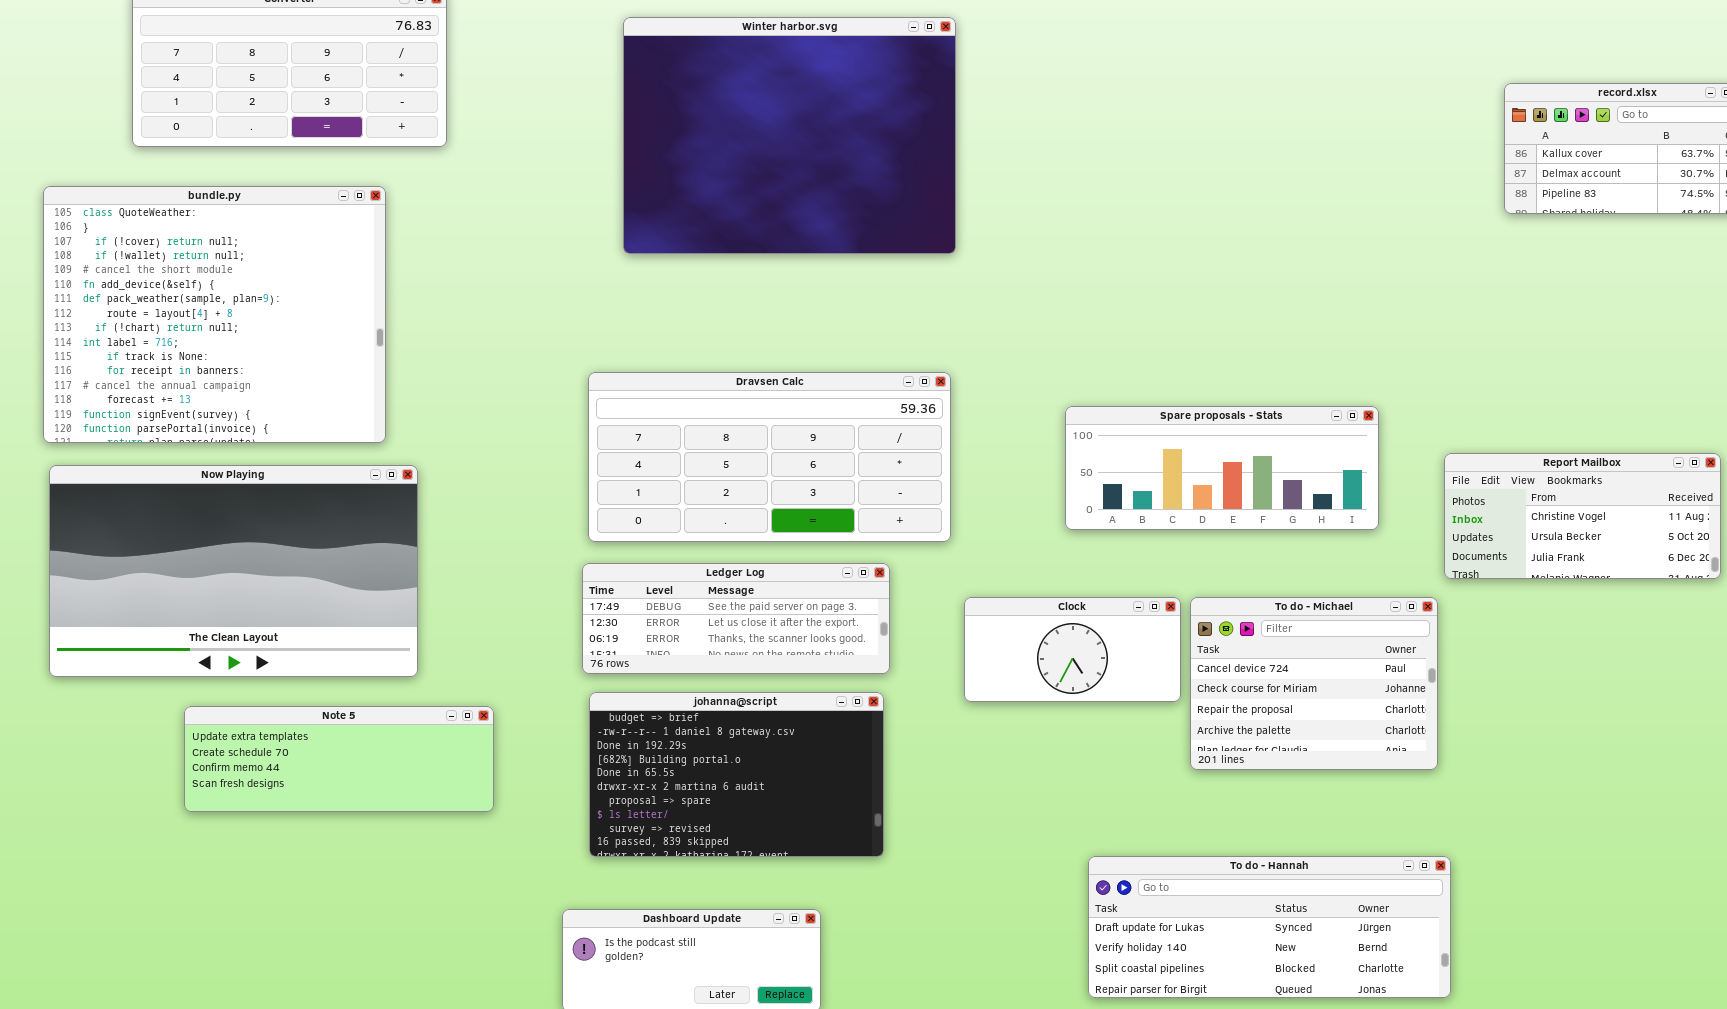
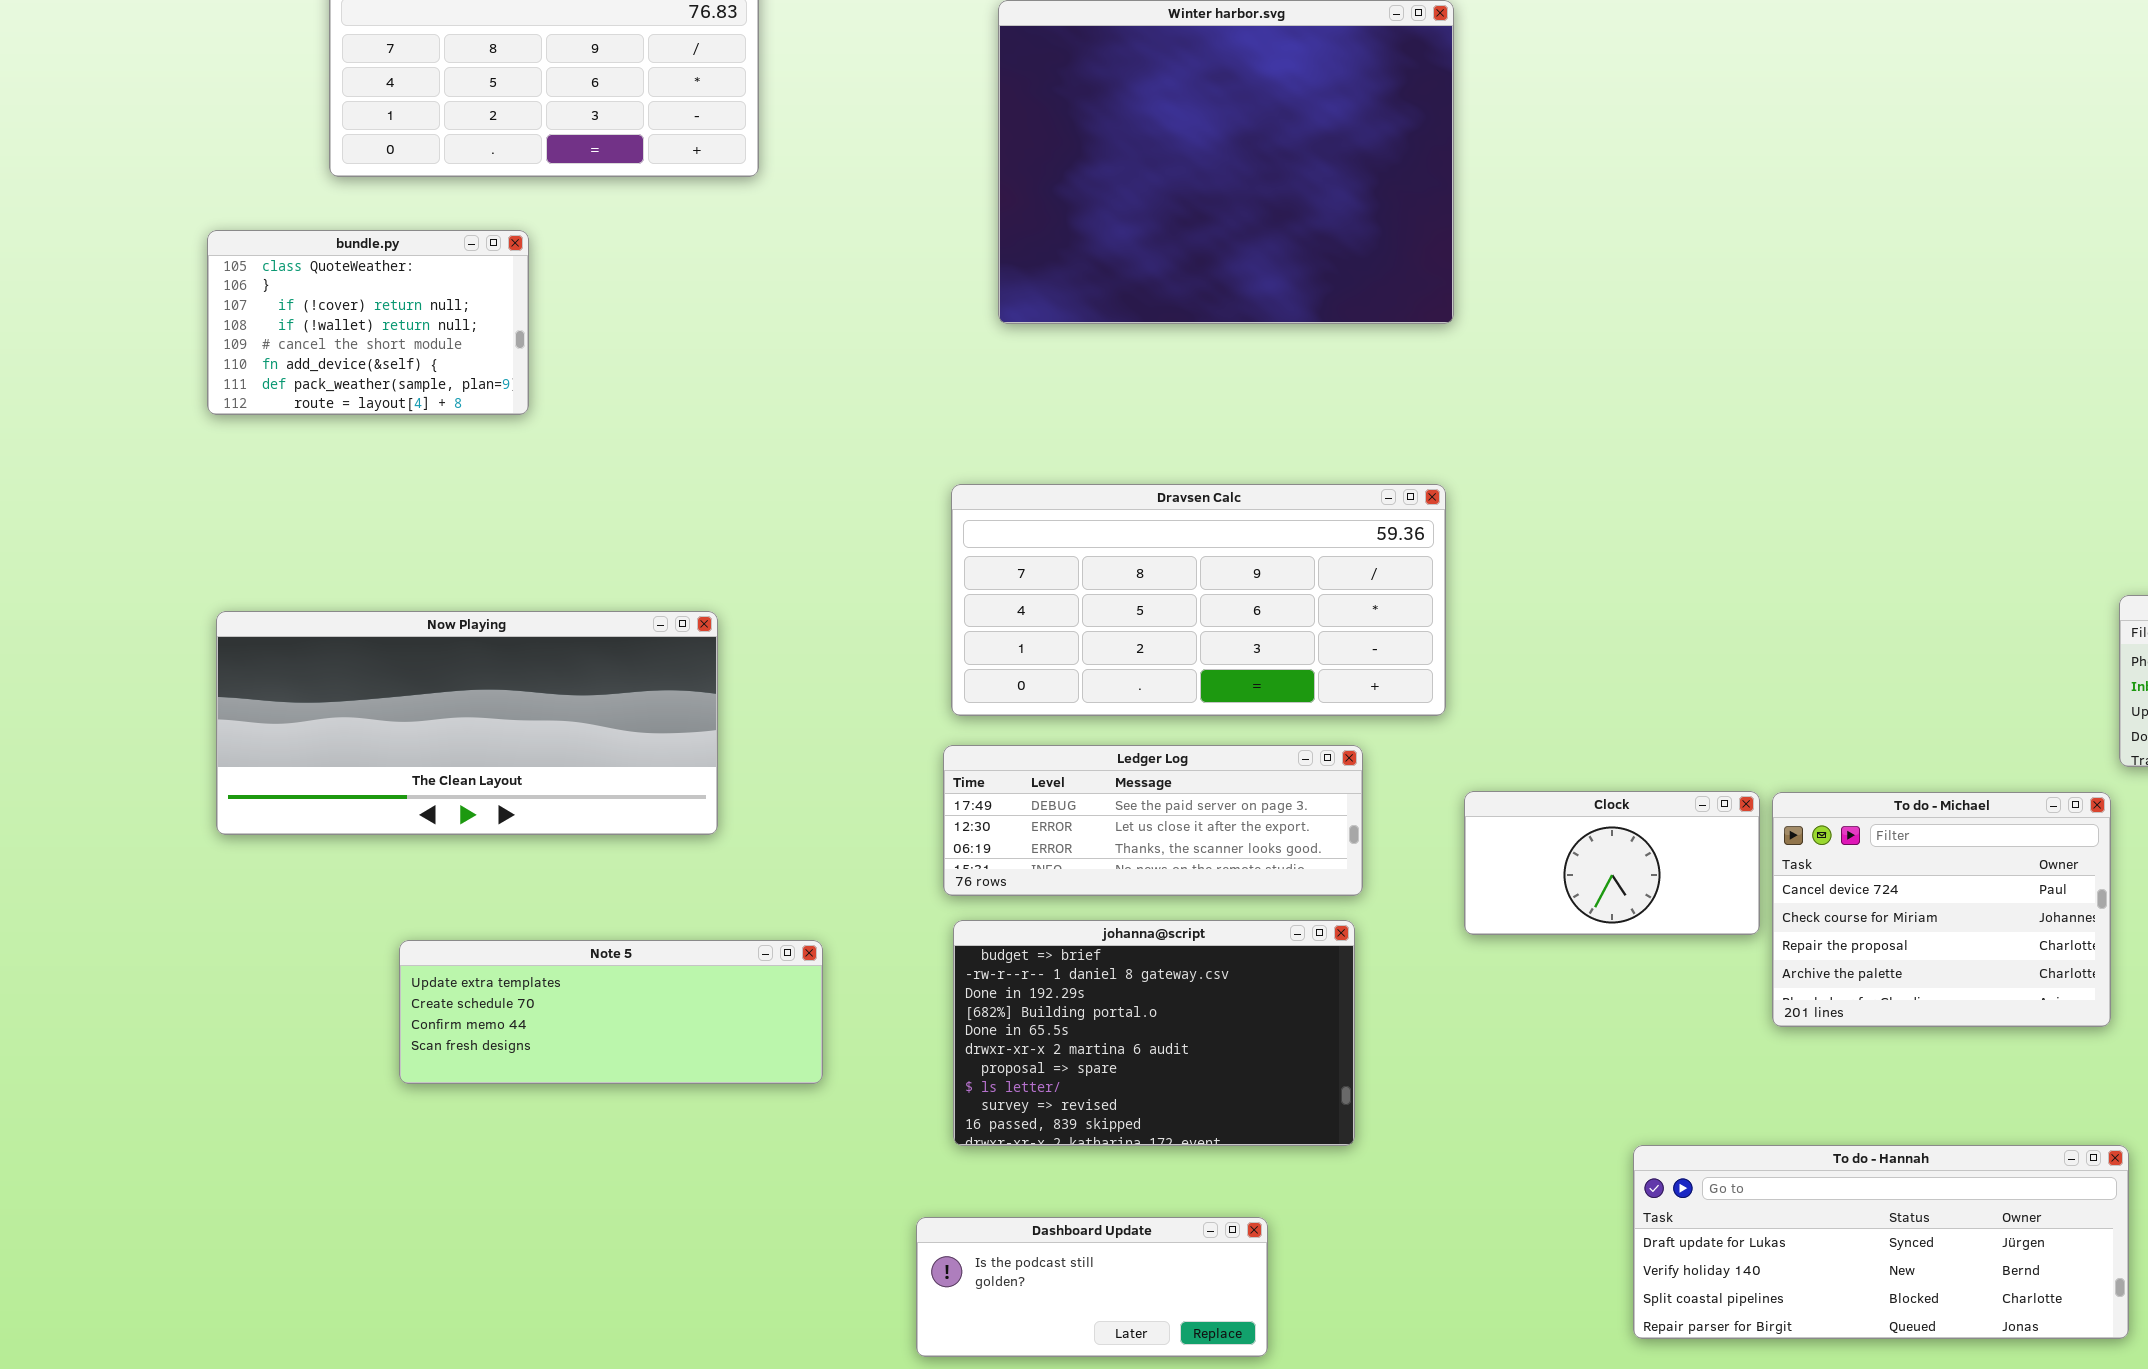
bundle.py: [43,186,386,443] -> [207,230,529,415], resized
Spare proposals - Stats: [1065,406,1379,530] -> none, closed
Now Playing: [49,465,418,677] -> [216,611,718,835], resized

